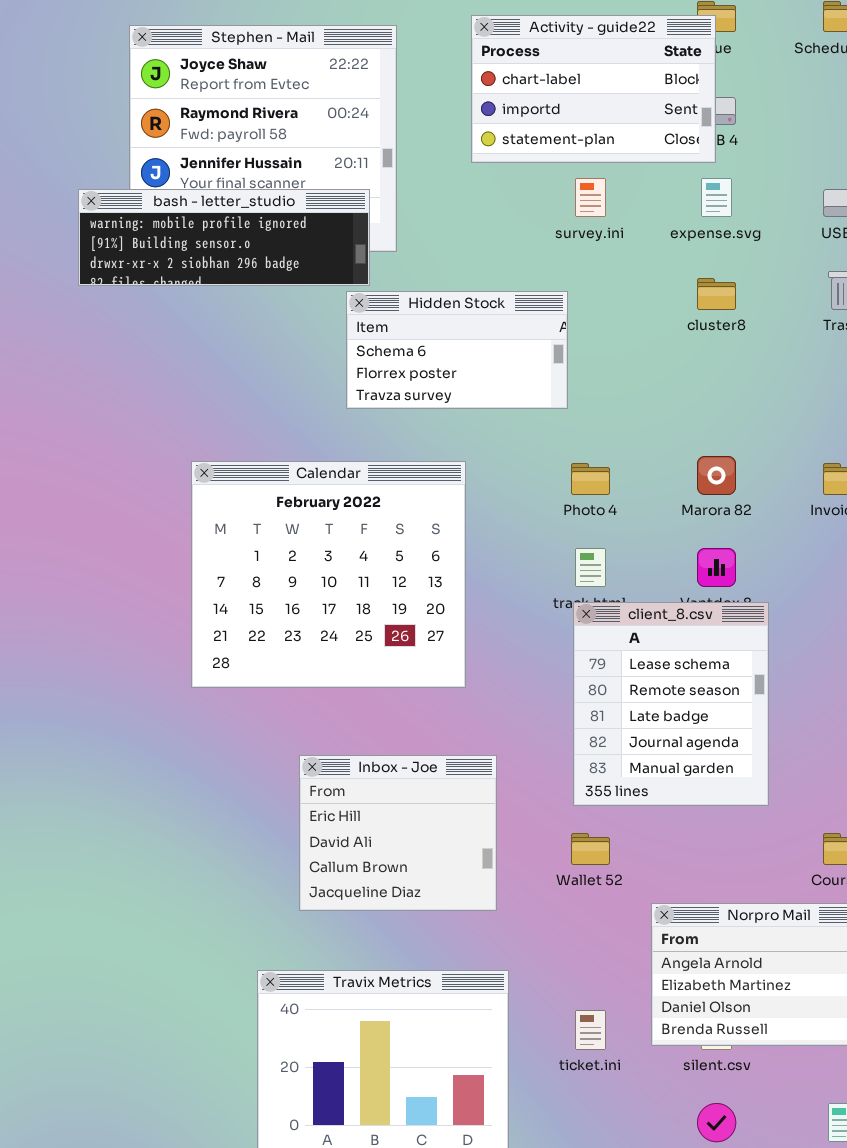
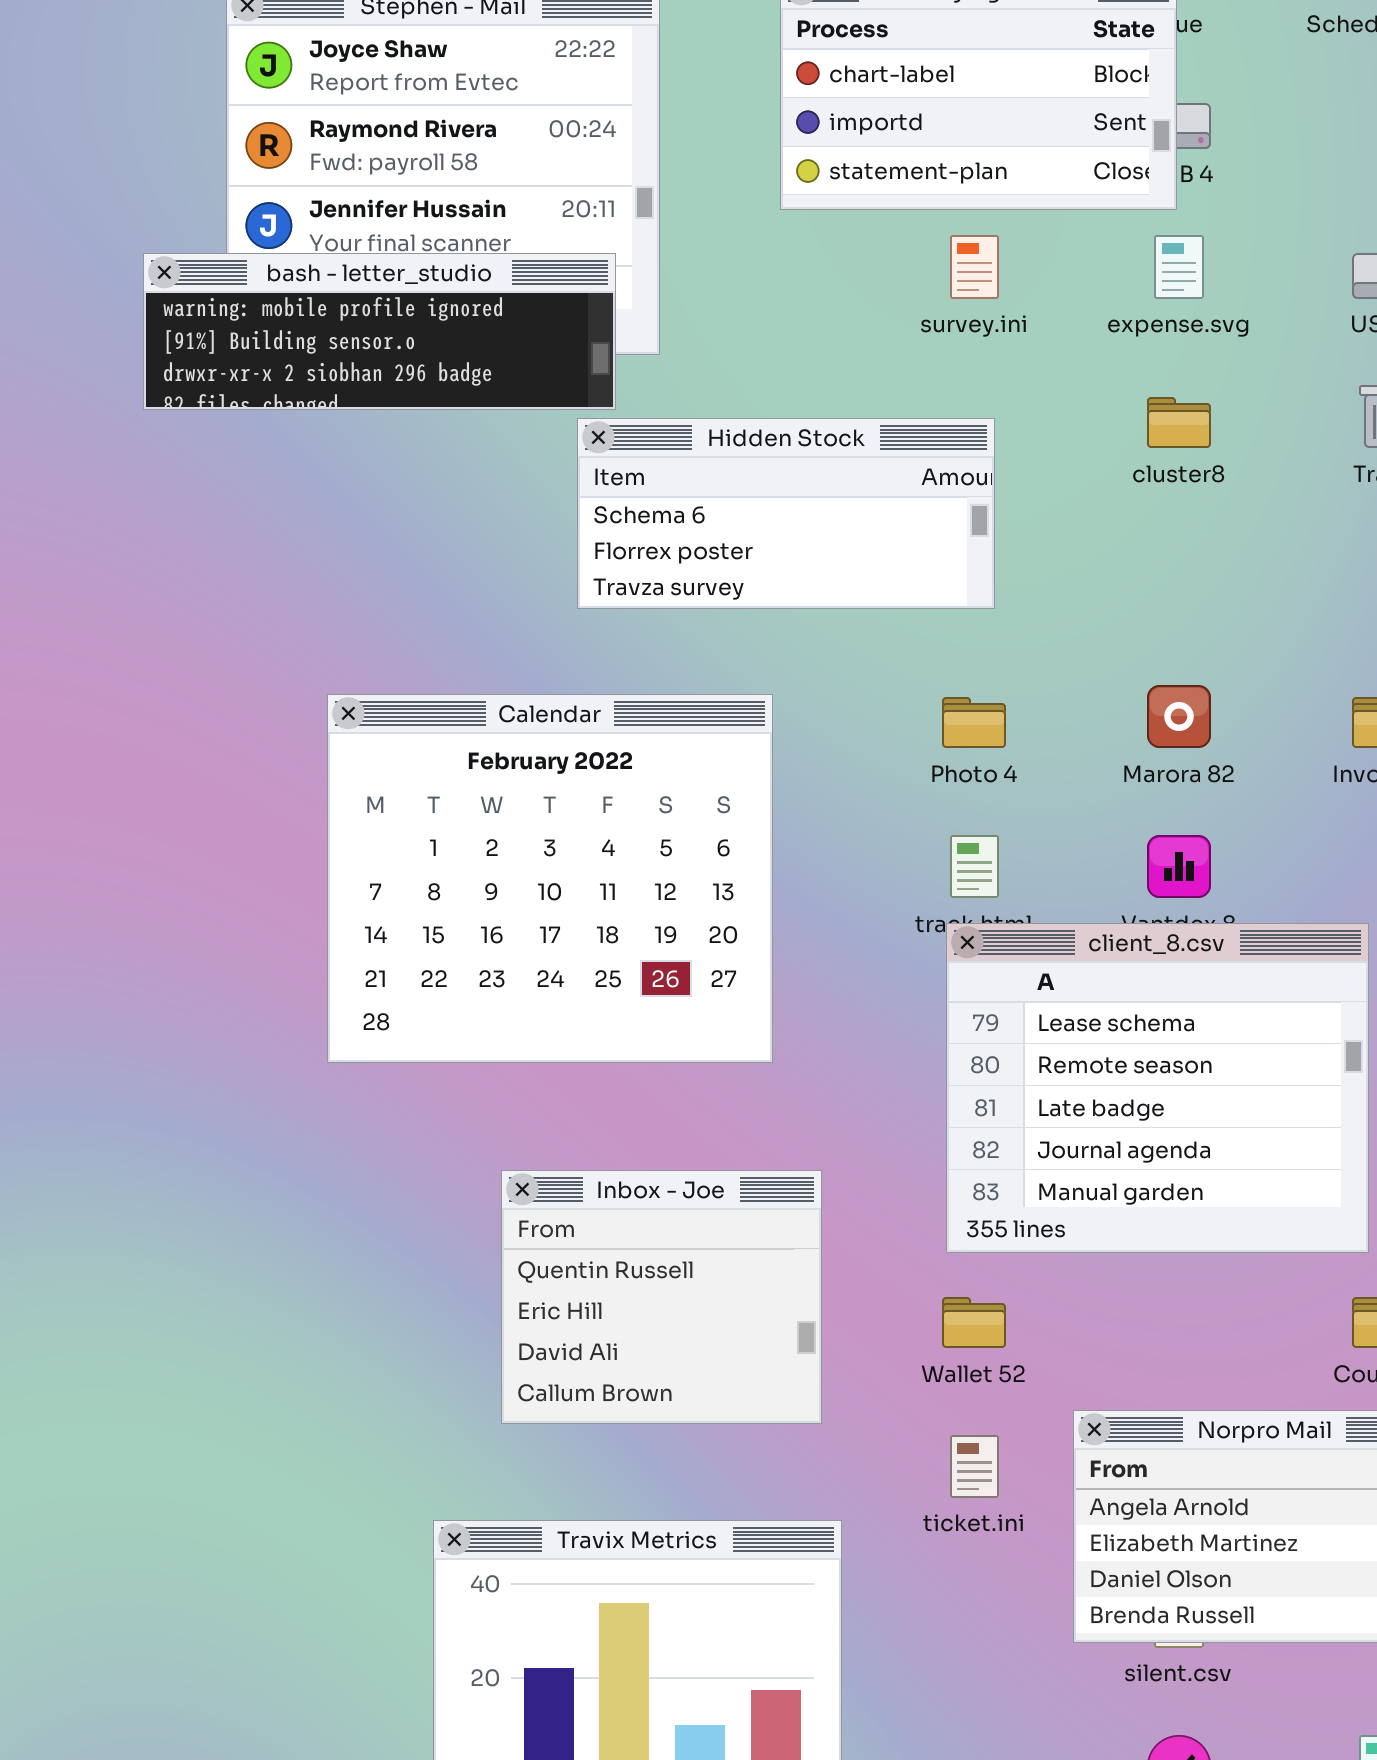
Hidden Stock: [346,291,568,409] -> [577,418,995,609], resized
client_8.csv: [573,602,769,806] -> [946,923,1369,1253], resized
Inbox - Joe: [299,755,497,911] -> [501,1170,822,1424], scrolled up 1 row
ticket.ini: [575,1010,606,1050] -> [950,1435,999,1498], moved

